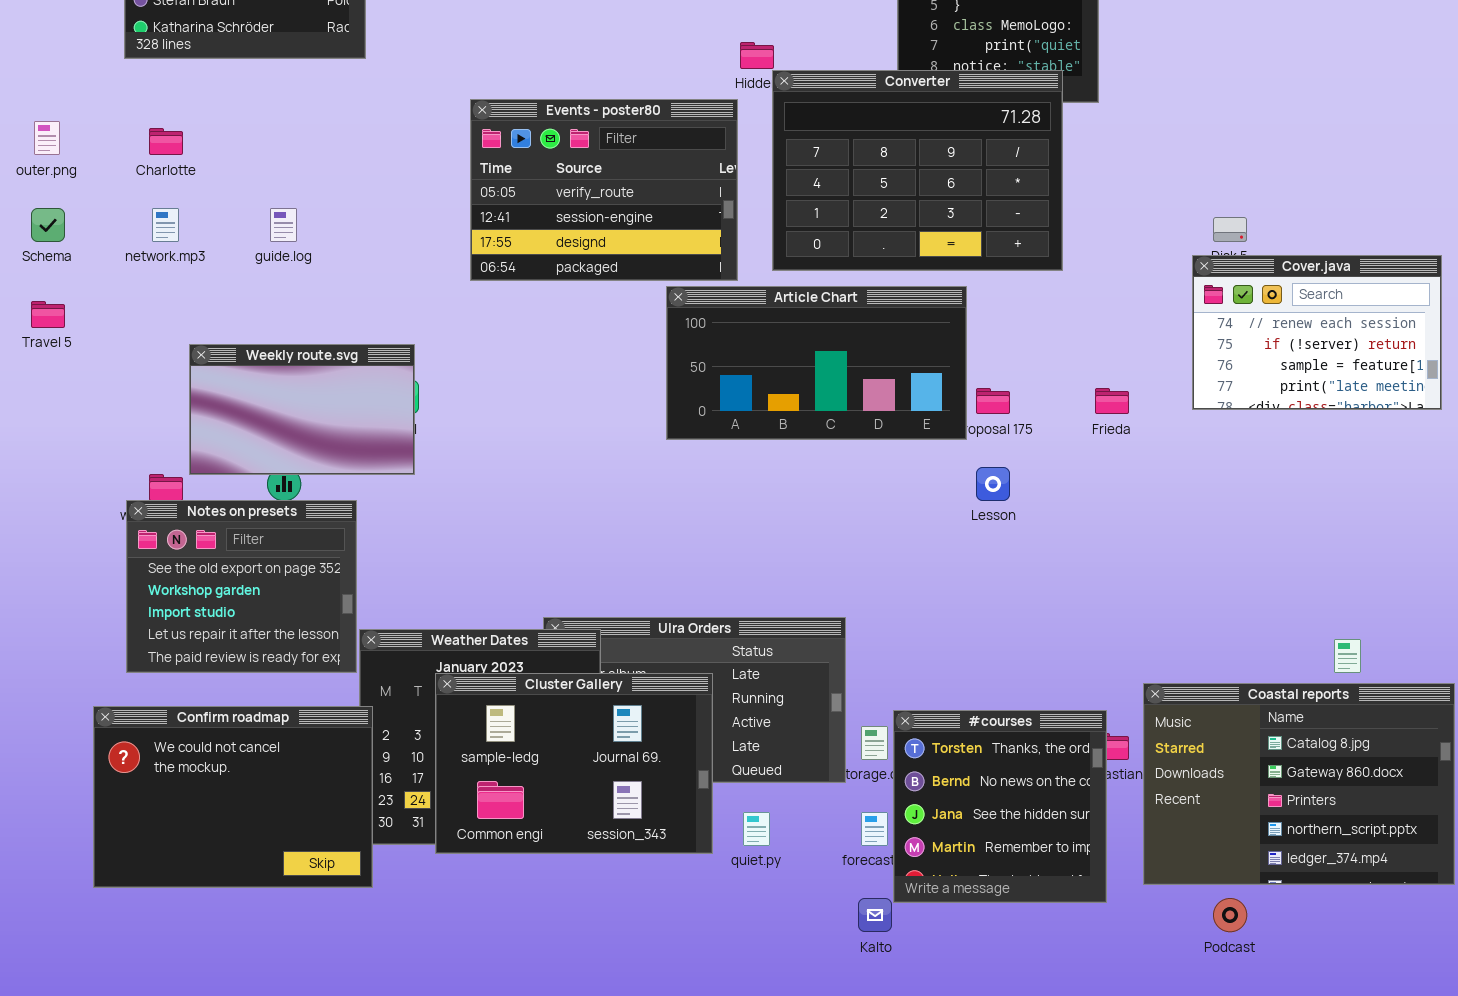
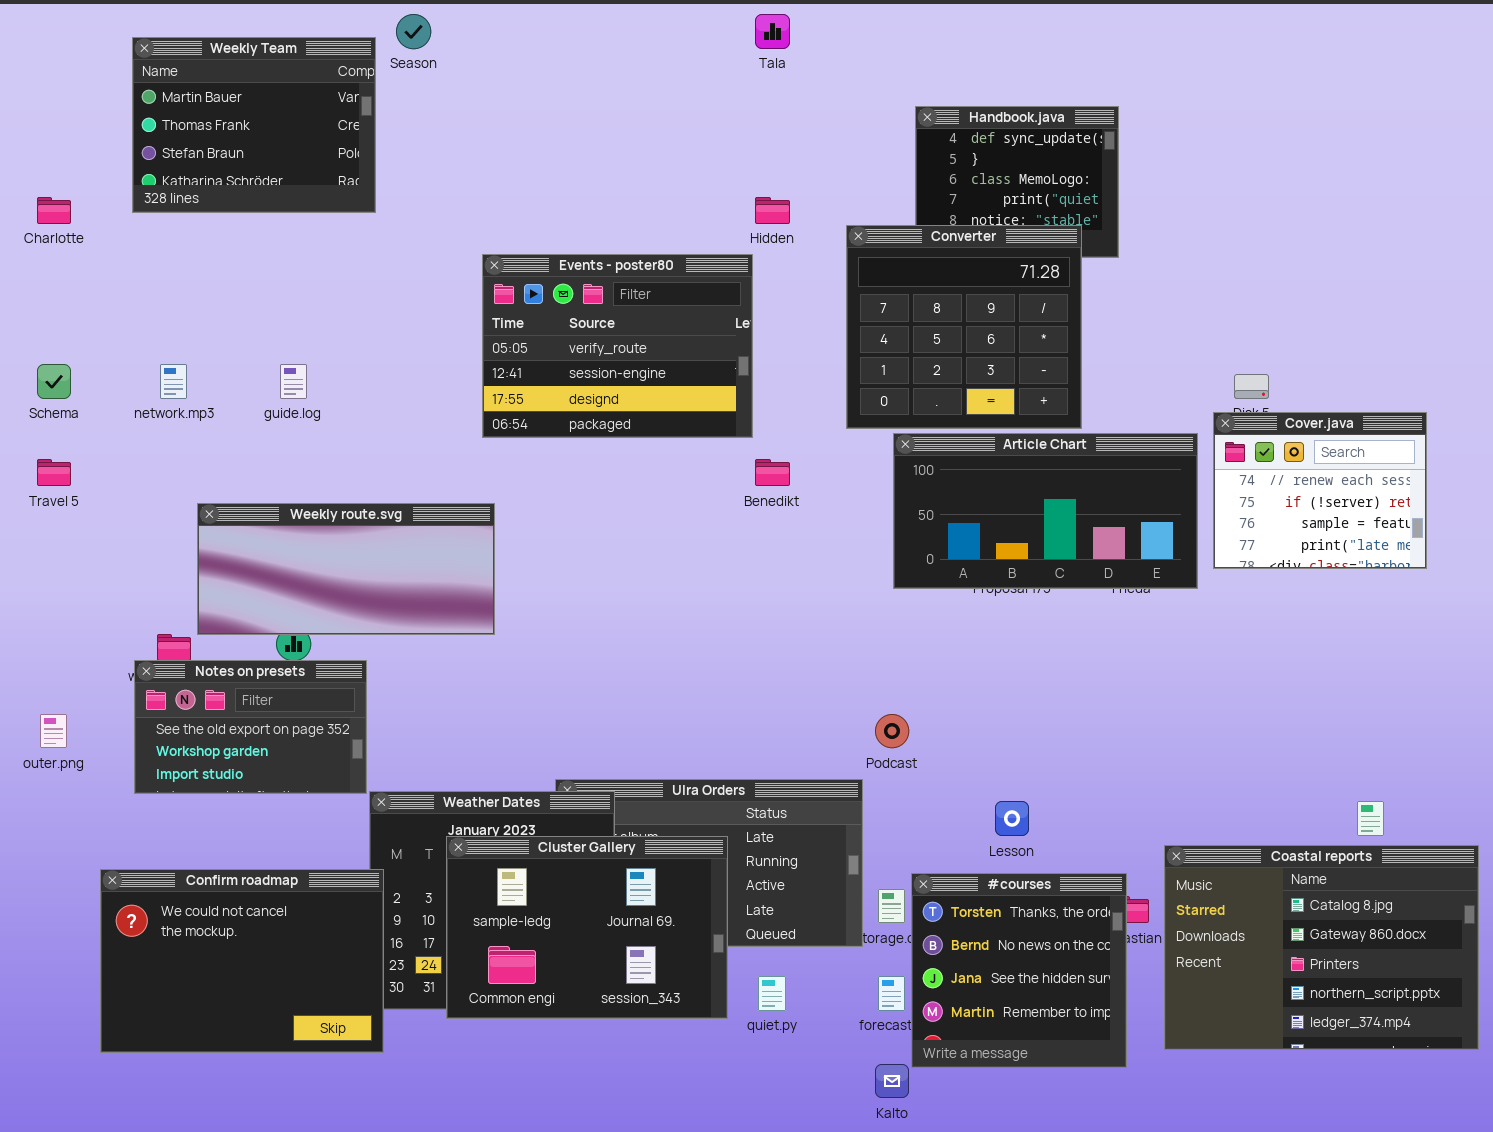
Converter: [772,70,1063,271] -> [846,225,1082,429], resized
outer.png: [34,121,60,155] -> [40,714,67,748], moved
Charlotte: [149,128,183,155] -> [37,197,71,224], moved
Cover.java: [1192,255,1442,410] -> [1213,412,1427,569], resized
Article Chart: [666,286,967,440] -> [893,433,1198,589], moved
Weekly route.svg: [189,344,415,475] -> [197,503,495,635], resized
Lesson: [976,467,1010,501] -> [995,801,1029,836], moved
Notes on presets: [126,500,357,673] -> [134,660,367,794], resized
Podcast: [1213,898,1247,932] -> [875,714,909,748], moved

